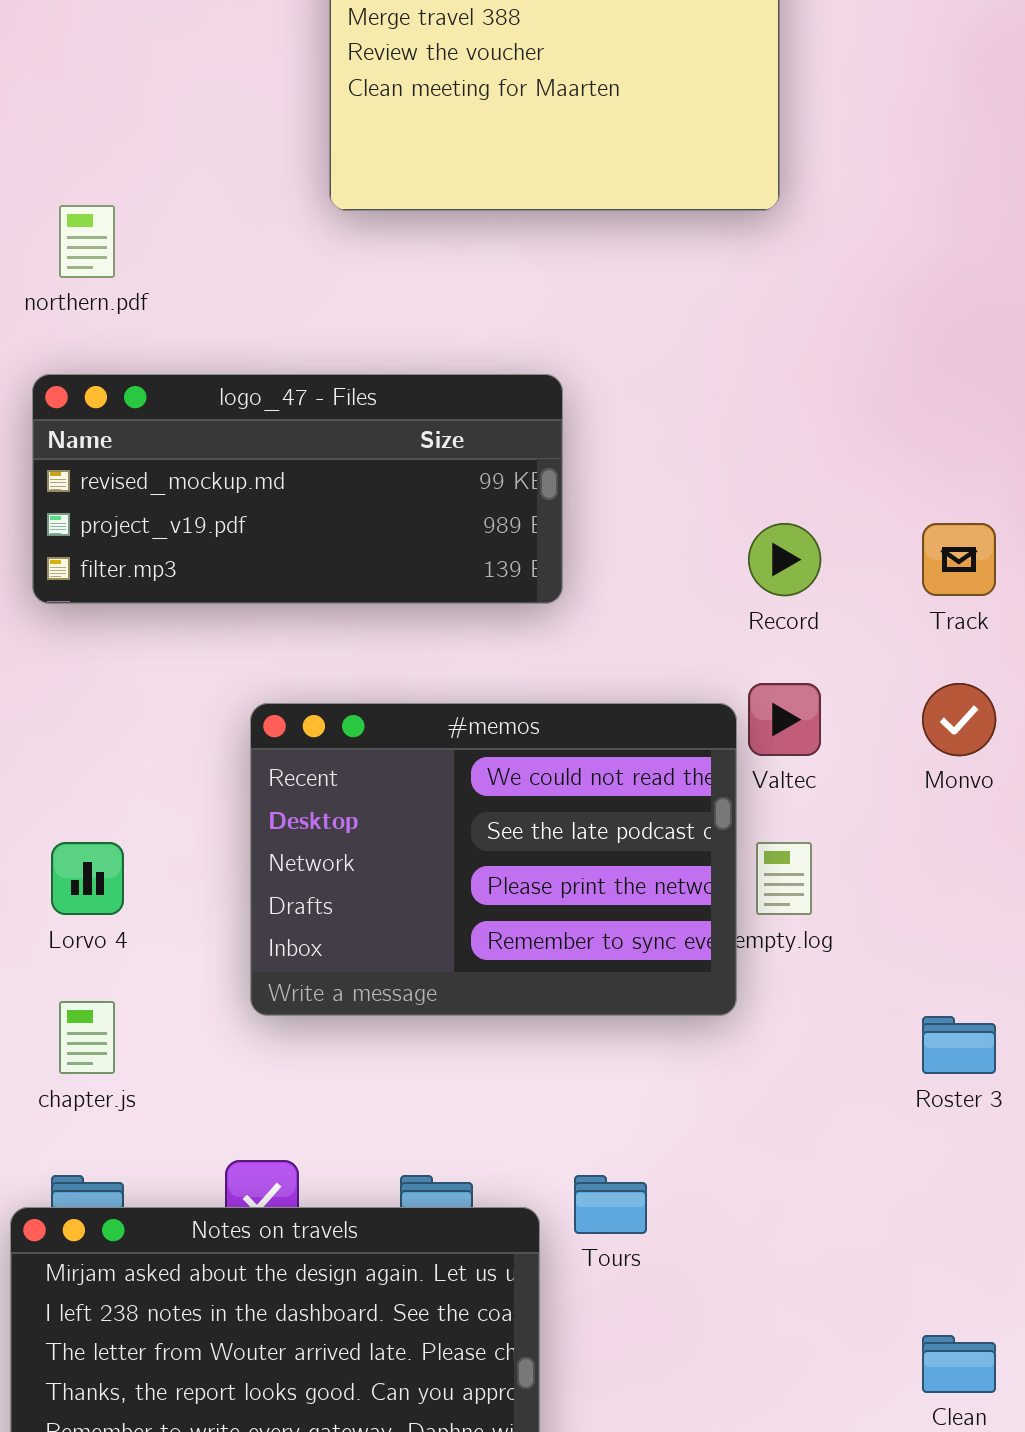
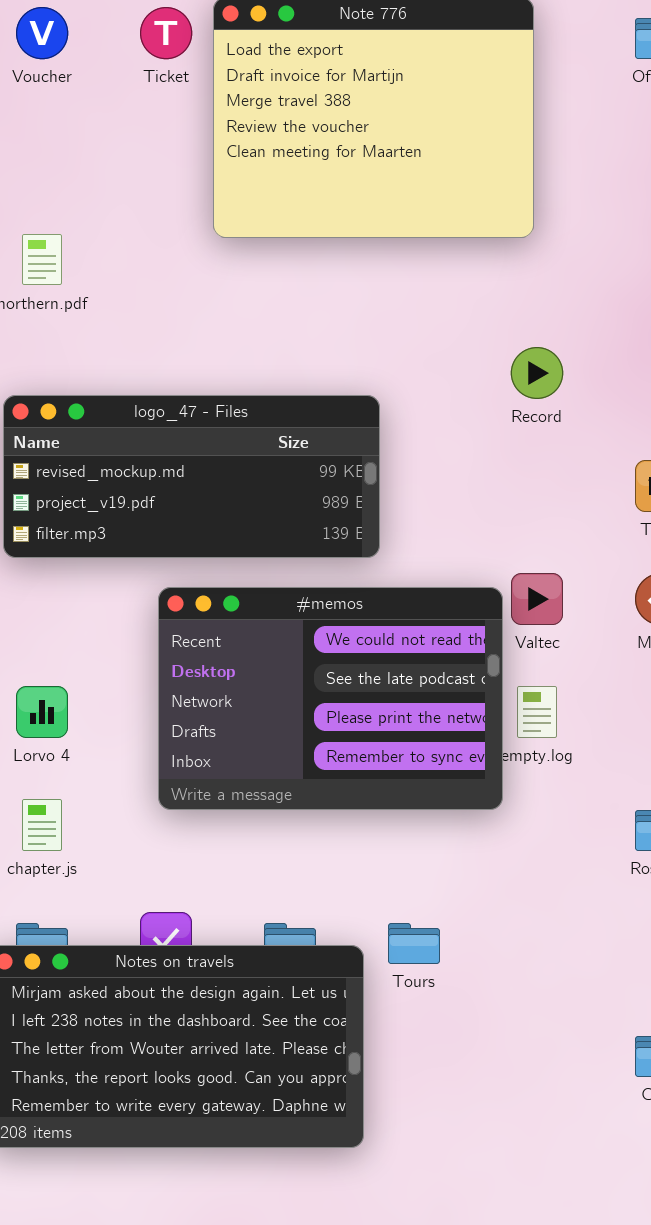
logo_47 - Files: [32,374,563,604] -> [3,395,380,558], moved
Record: [748,523,821,596] -> [511,347,563,399], moved

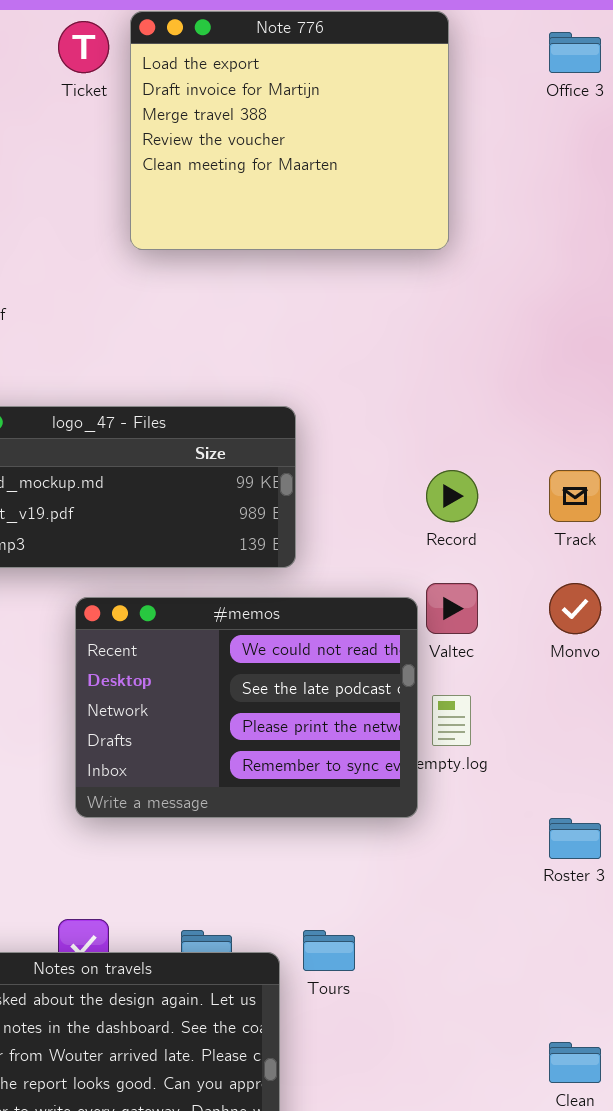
Record: [511,347,563,399] -> [426,470,478,522], moved

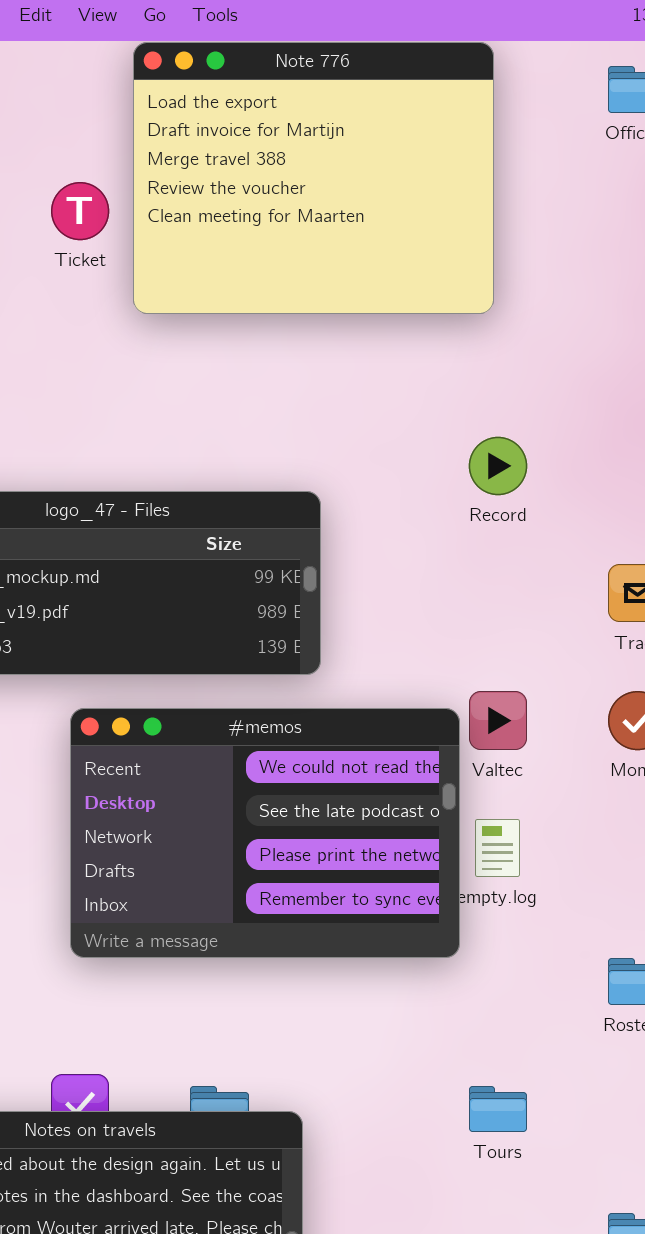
Ticket: [58,21,109,73] -> [51,182,109,240], moved
Record: [426,470,478,522] -> [469,437,527,495], moved
Tours: [303,930,355,971] -> [469,1086,527,1132], moved

